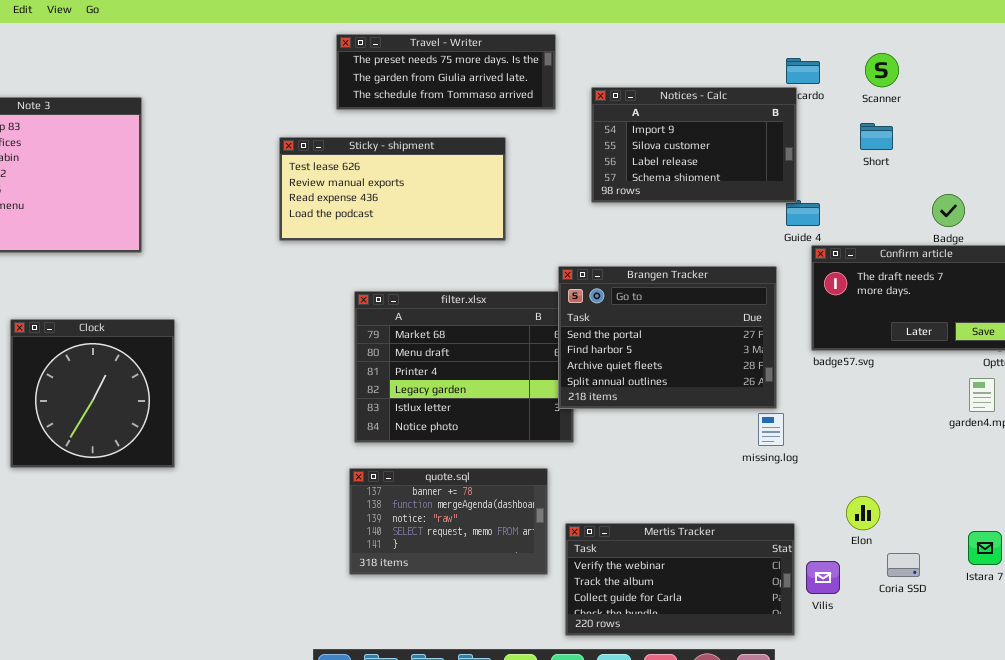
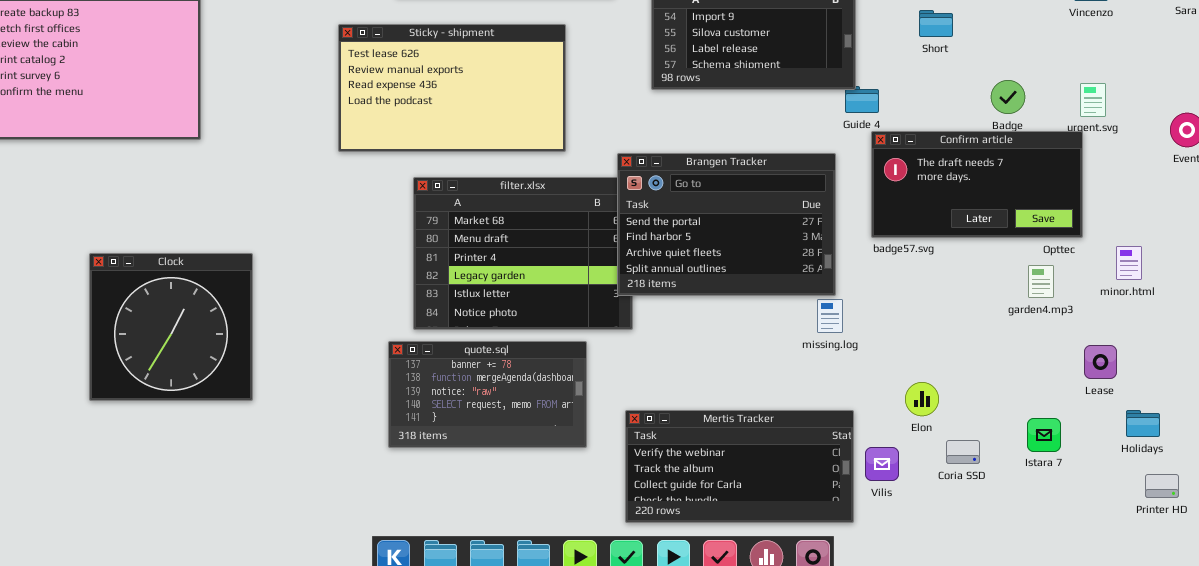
Sticky - shipment: [279,137,506,241] -> [338,24,566,152], resized
Clock: [10,319,175,468] -> [89,253,253,401], moved
quote.sql: [349,468,548,575] -> [388,341,587,448], moved

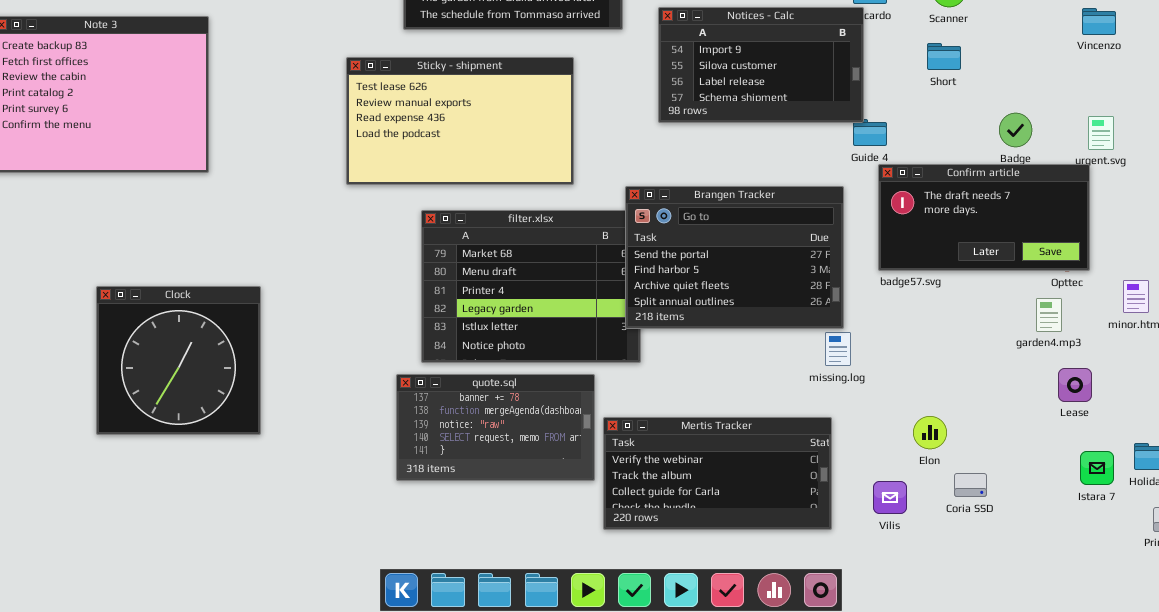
Lease: [1084,345,1117,379] -> [1058,368,1092,402], moved
Mertis Tracker: [625,410,854,523] -> [603,417,832,530], moved
Istara 7: [1027,418,1061,452] -> [1080,451,1114,485], moved

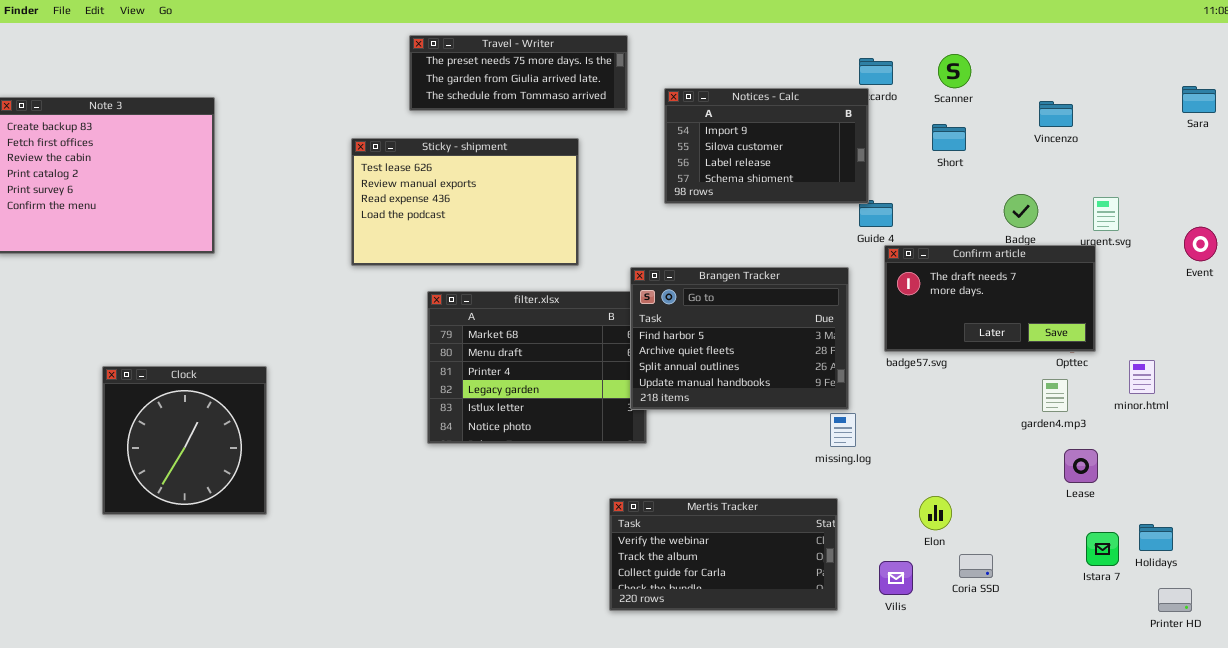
Vincenzo: [1082,8,1116,35] -> [1039,101,1073,127], moved
Brangen Tracker: [625,186,844,329] -> [630,267,849,410], scrolled down 1 row
quote.sql: [396,374,595,481] -> none, closed

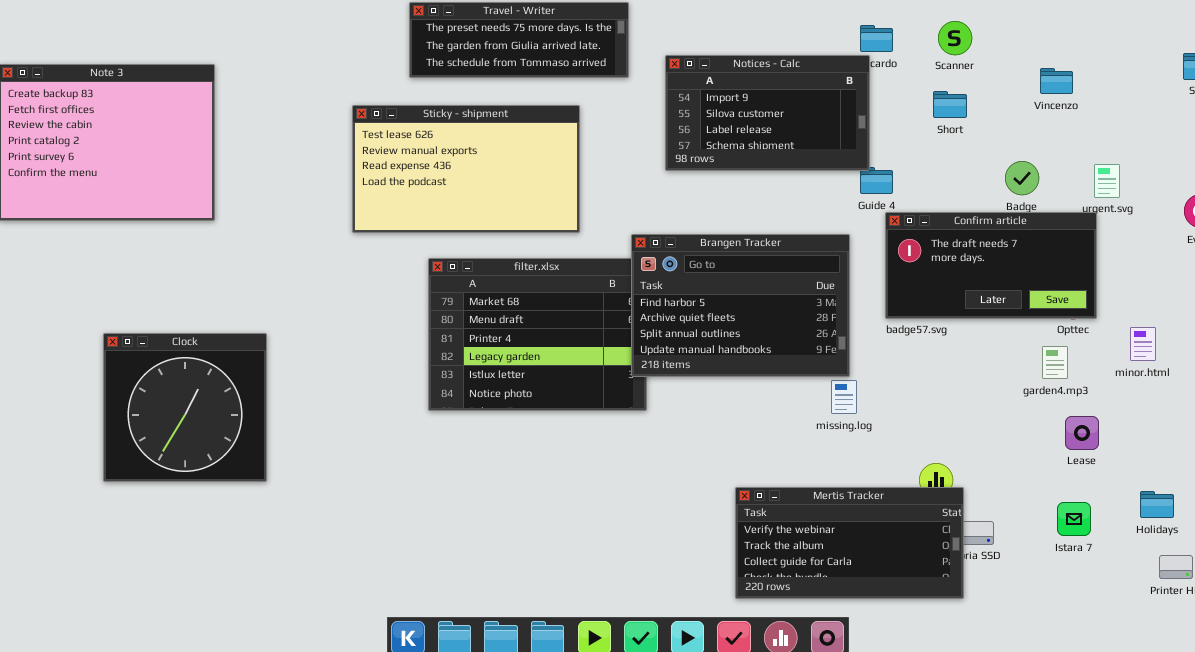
Mertis Tracker: [609,498,838,611] -> [735,487,964,599], moved
Istara 7: [1086,532,1119,566] -> [1057,502,1091,536], moved

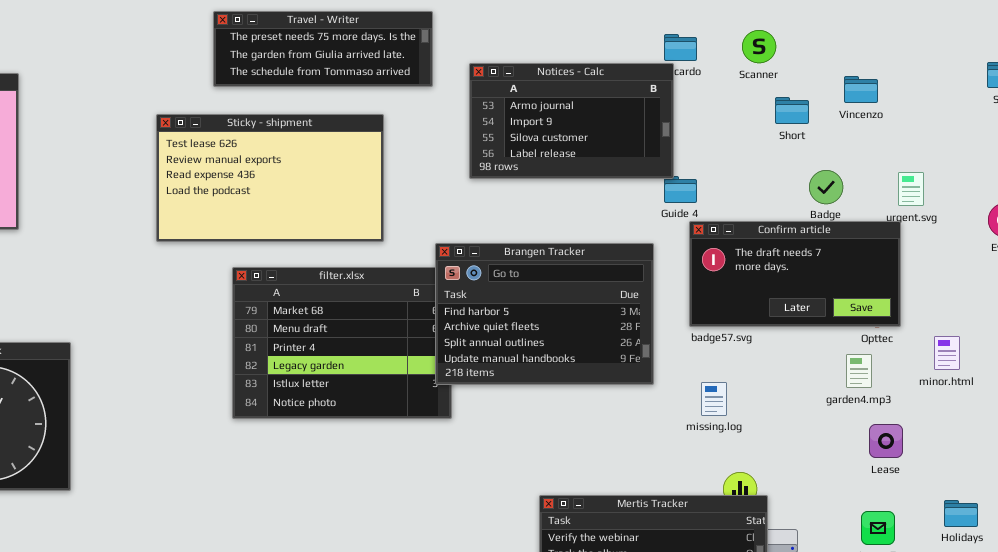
Notices - Calc: [665,55,870,171] -> [469,63,674,179], scrolled up 1 row
Short: [933,91,967,118] -> [775,97,809,124], moved
missing.log: [831,380,857,414] -> [701,382,727,416], moved

